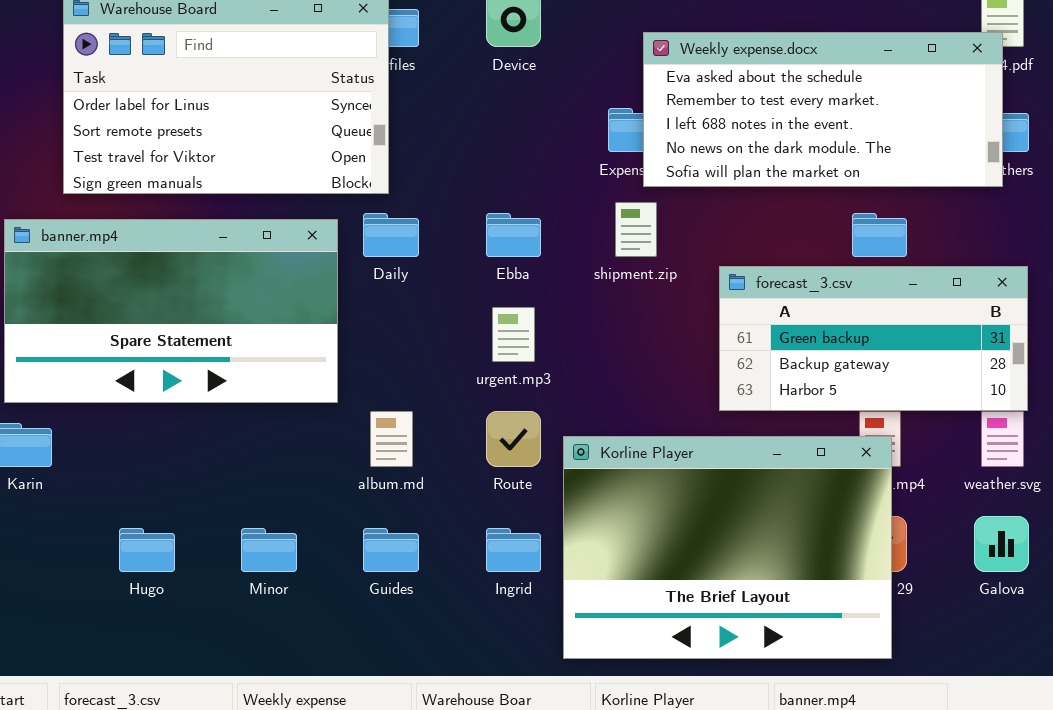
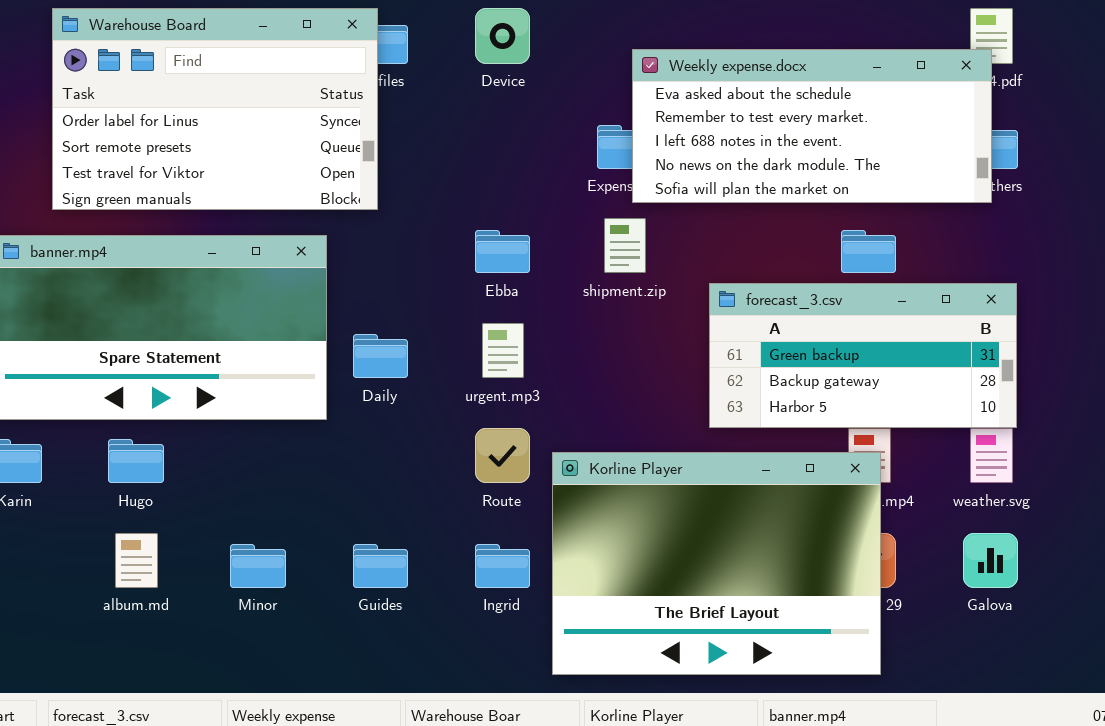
Daily: [363,213,419,257] -> [353,334,408,378], moved
album.md: [370,411,413,467] -> [115,533,158,588], moved
Hugo: [119,528,175,572] -> [108,439,164,483], moved

